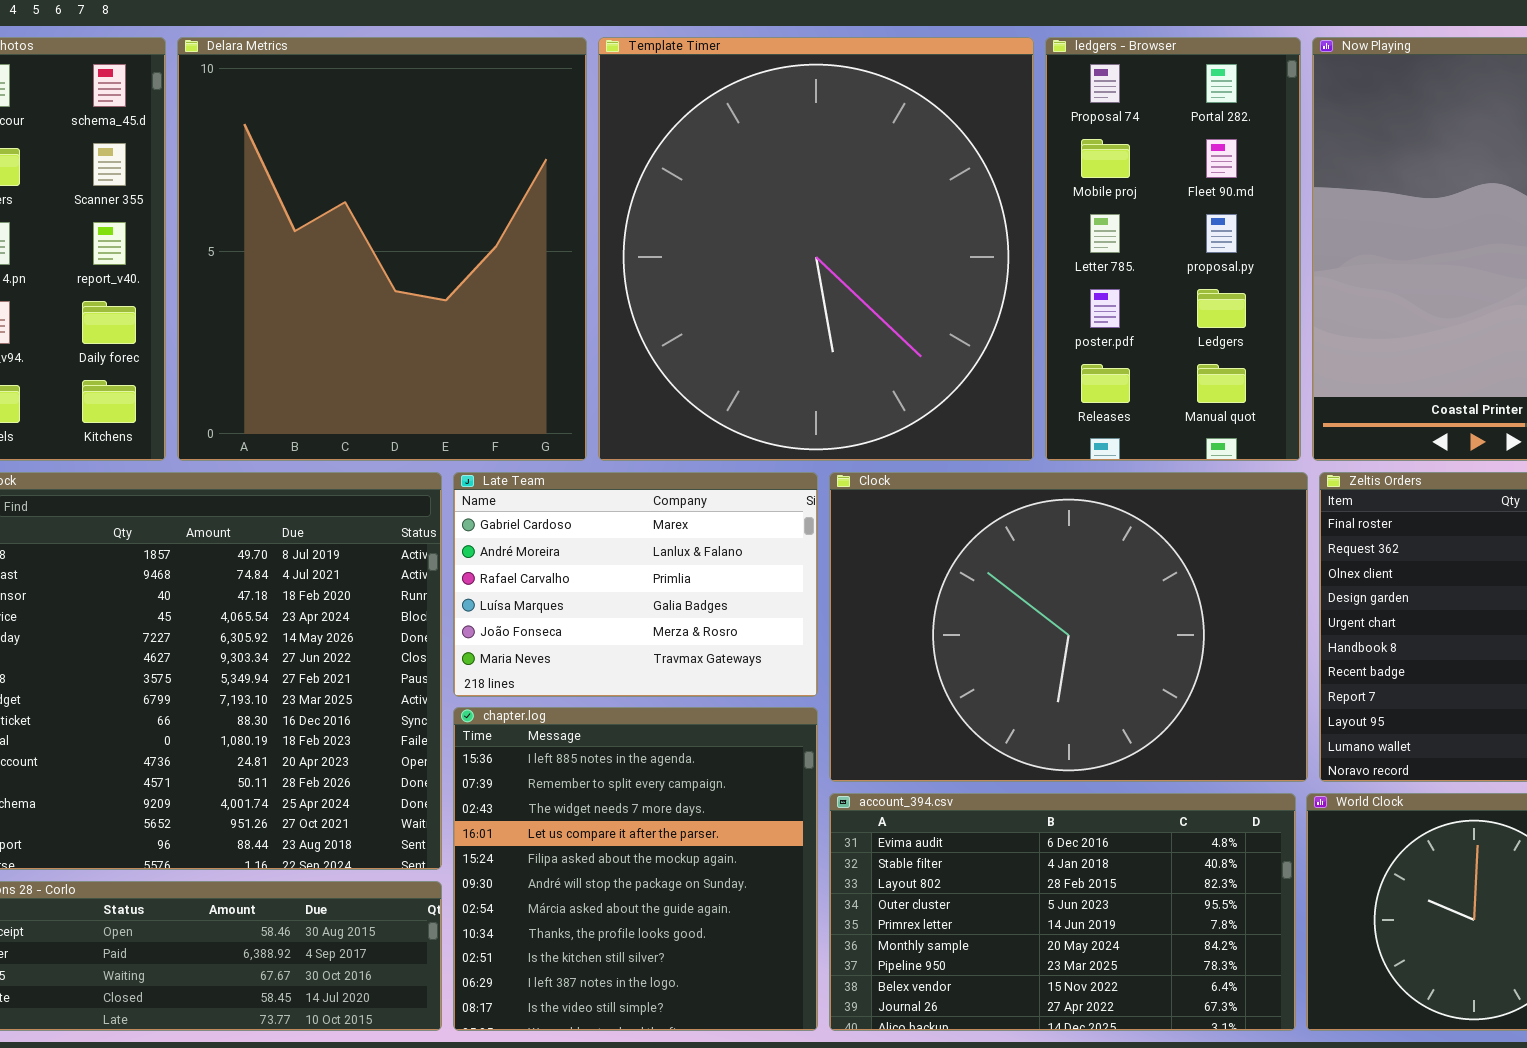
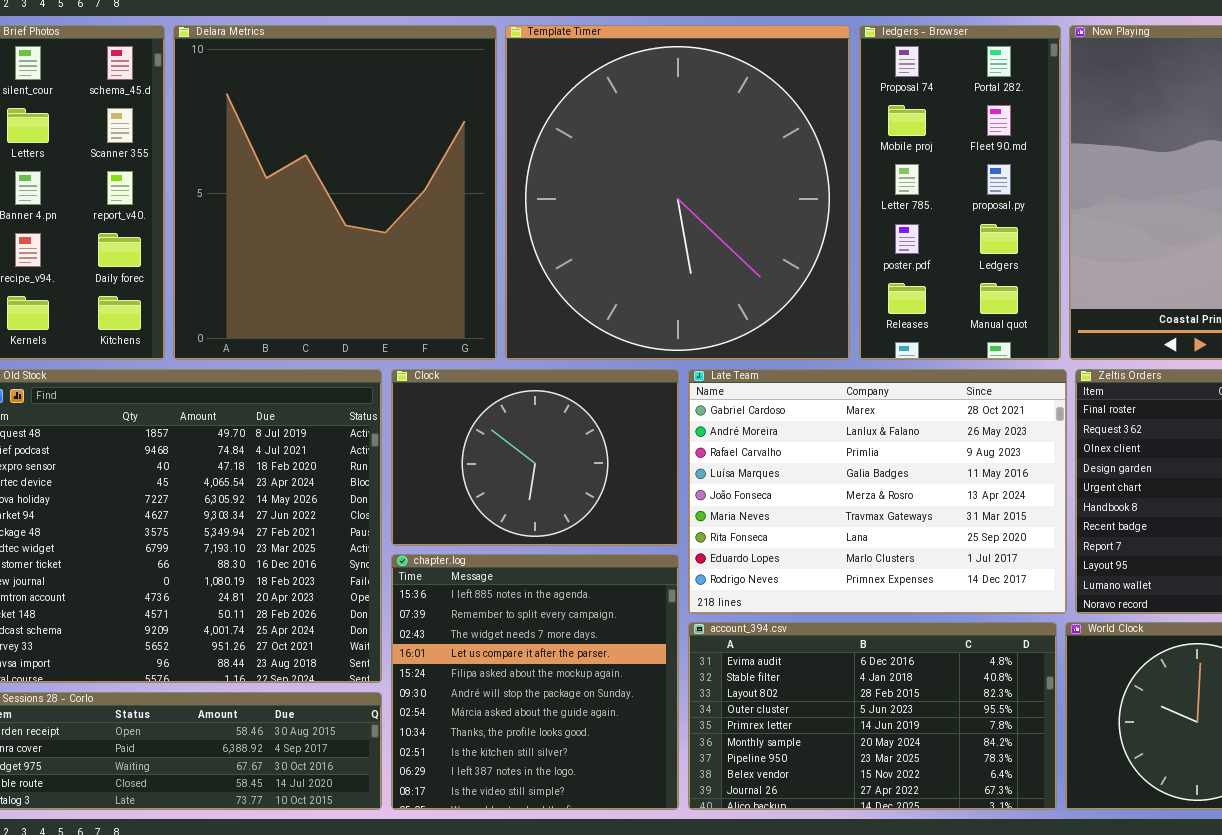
Late Team: [453,472,818,697] -> [688,369,1067,614], moved, resized
Clock: [829,472,1308,782] -> [391,369,679,546], moved, resized

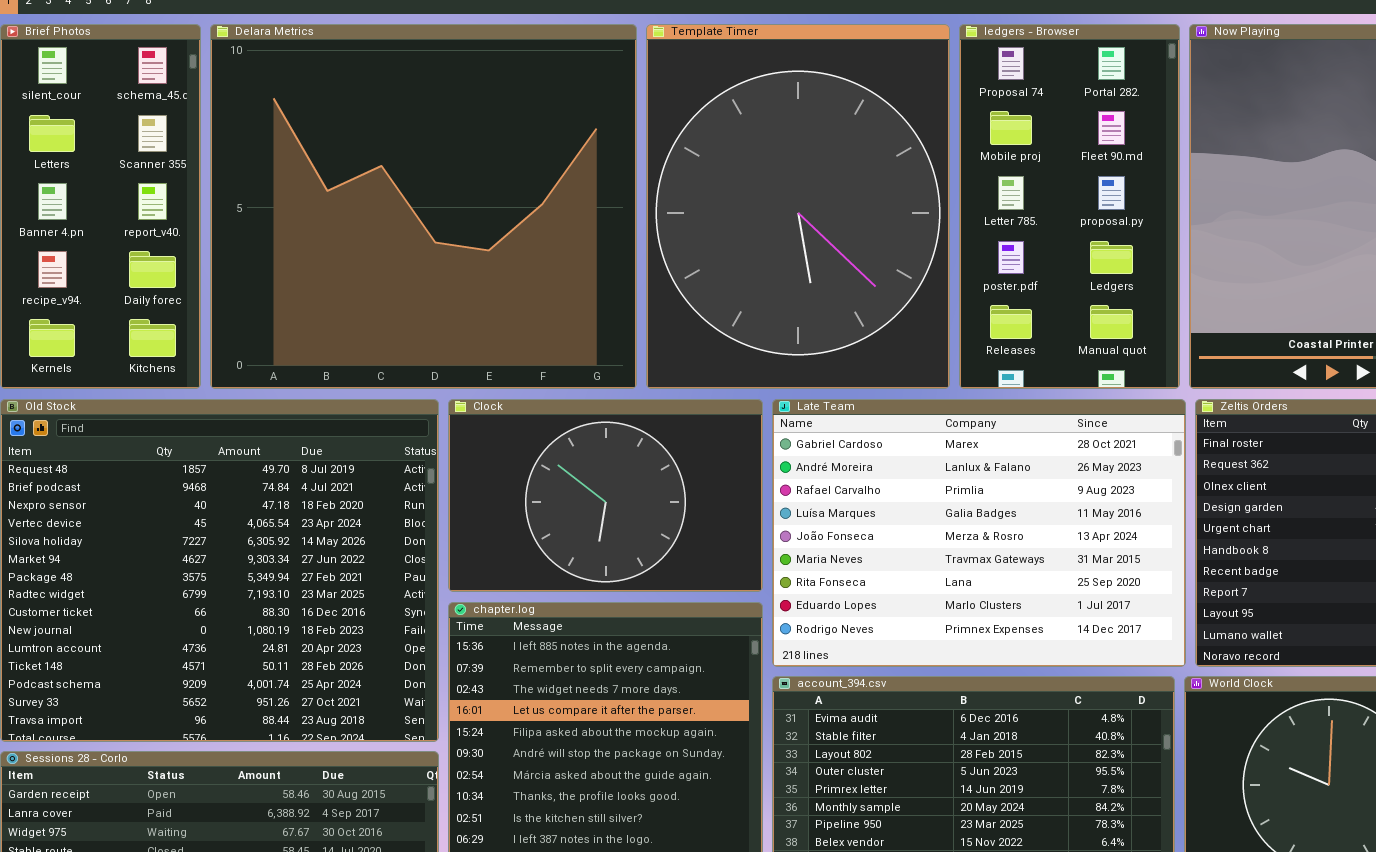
Delara Metrics: [173,25,497,360] -> [210,24,637,389], resized
Template Timer: [505,25,850,360] -> [646,24,950,389], resized

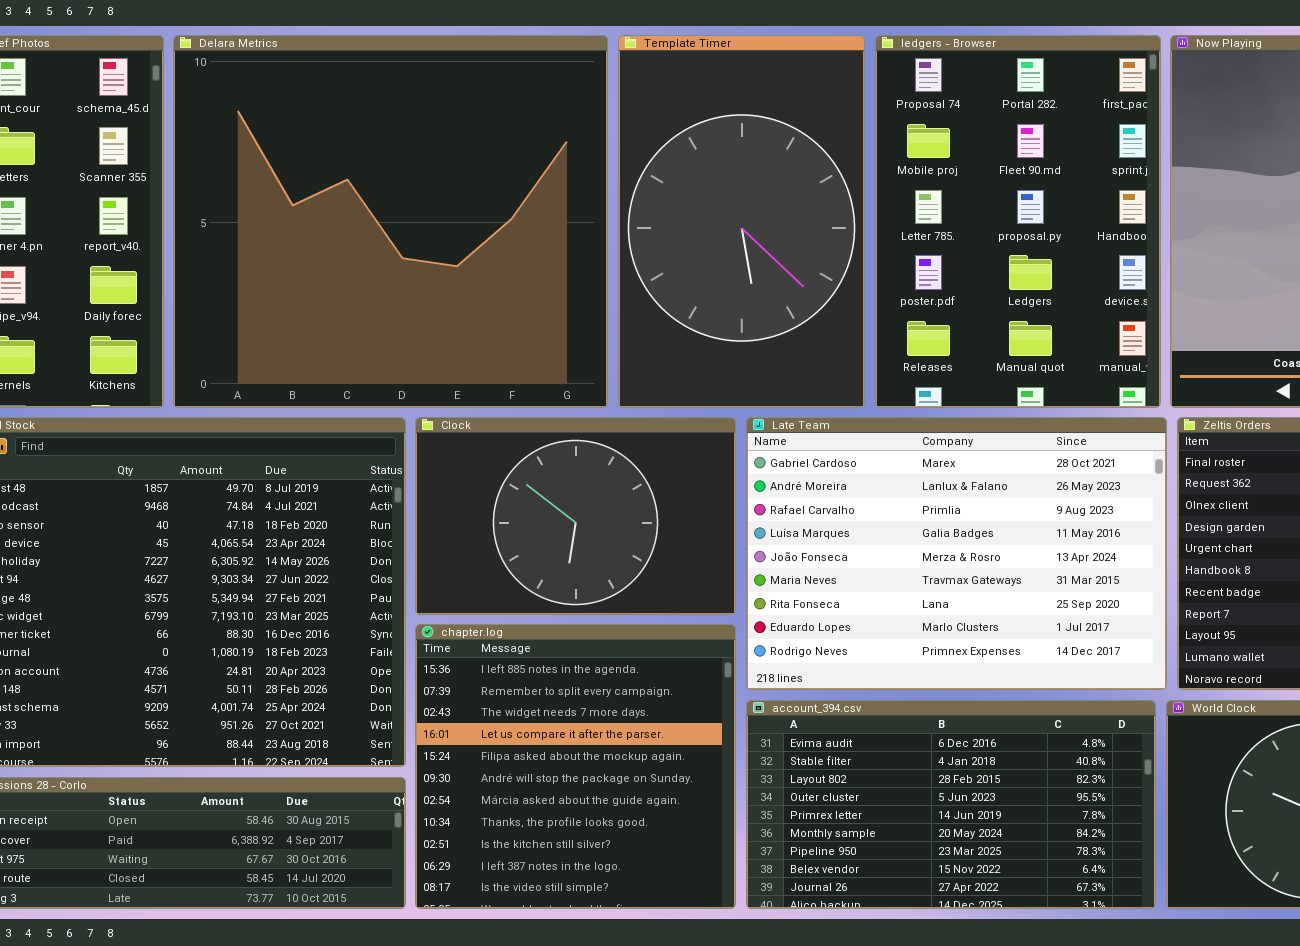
Template Timer: [646,24,950,389] -> [618,35,865,408], resized
ledgers - Browser: [959,24,1180,389] -> [875,35,1161,408], resized

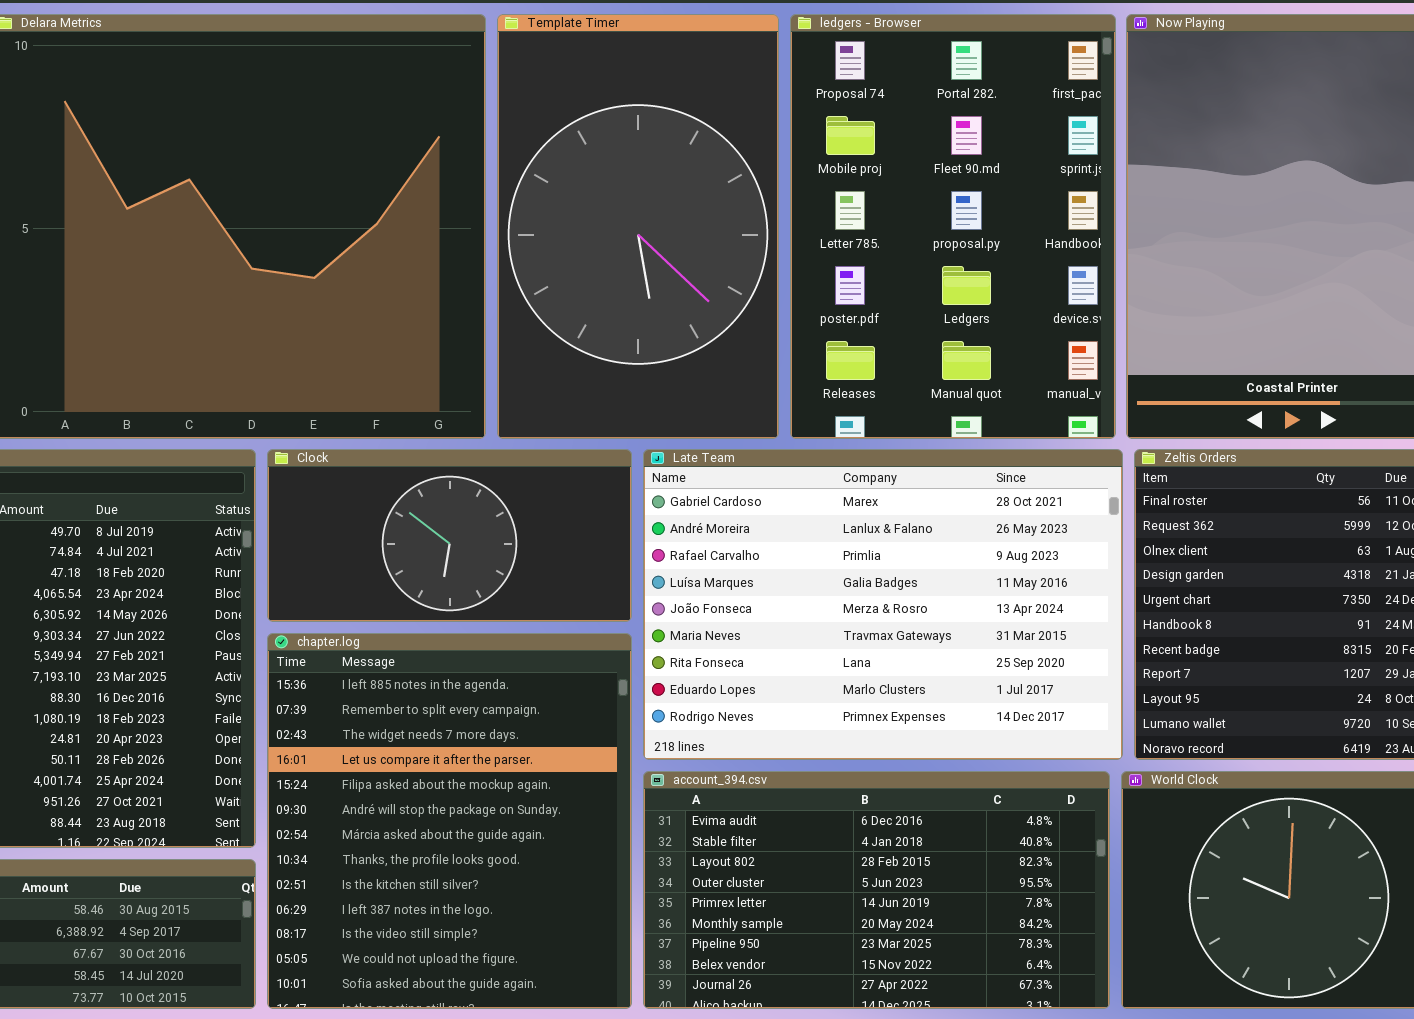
Clock: [415,417,736,615] -> [267,449,632,622], resized
chapter.log: [415,624,736,909] -> [267,633,632,1009], resized

